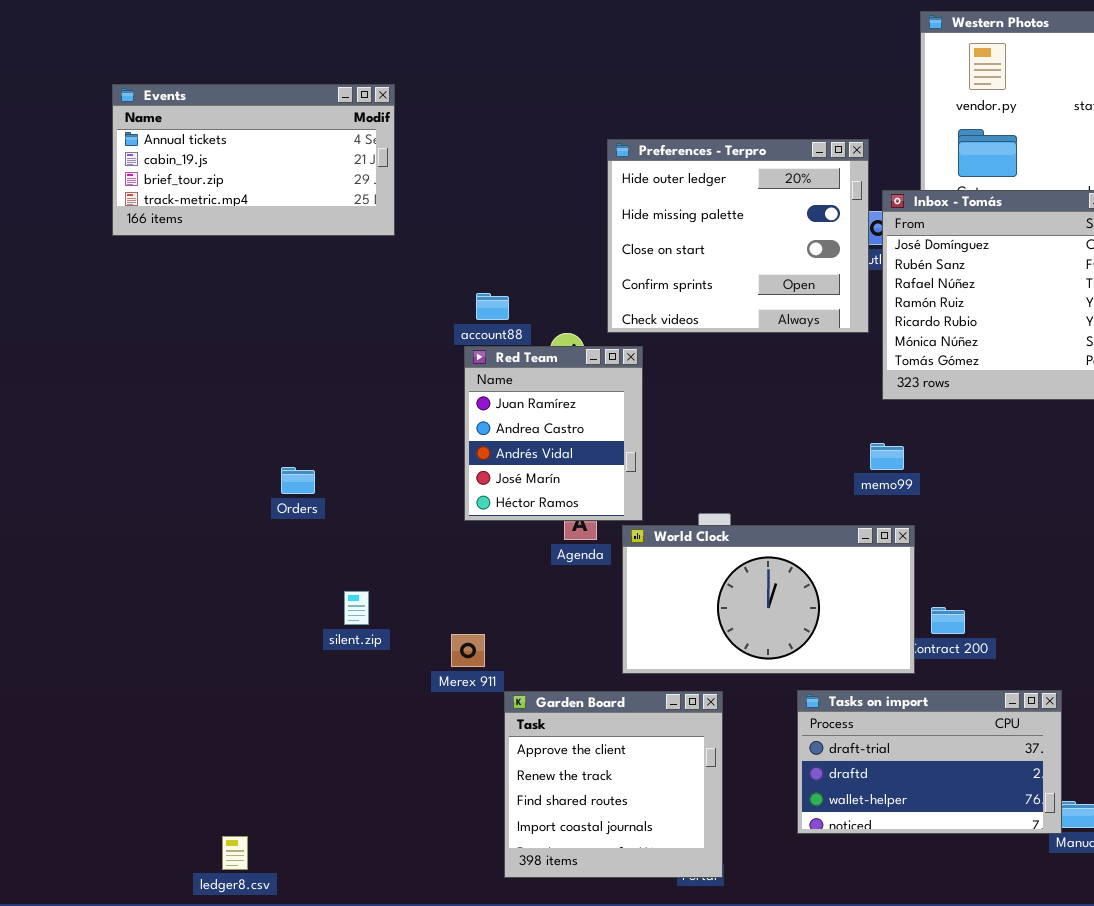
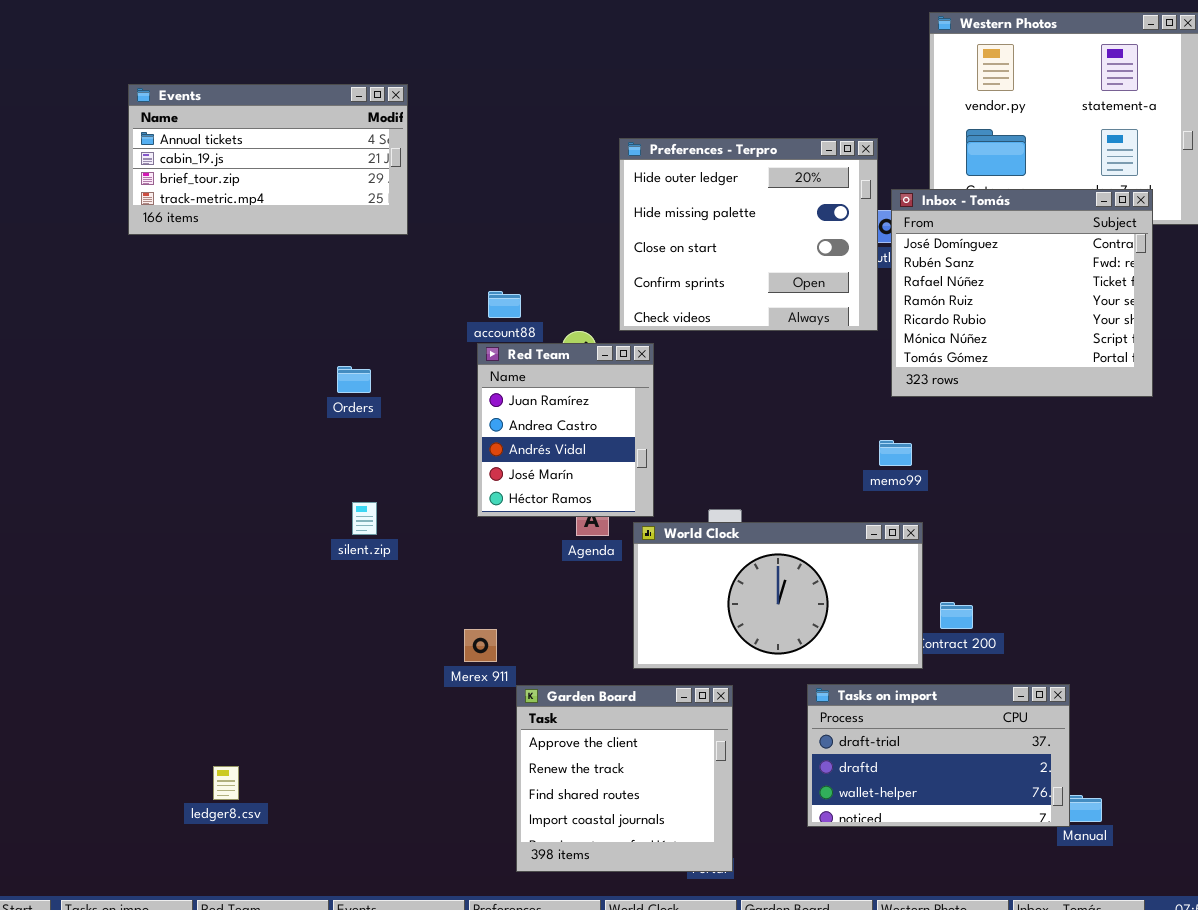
Orders: [281,467,315,494] -> [337,366,371,393], moved
silent.zip: [344,591,369,625] -> [352,502,377,535], moved
ledger8.csv: [222,836,248,870] -> [213,766,239,800], moved

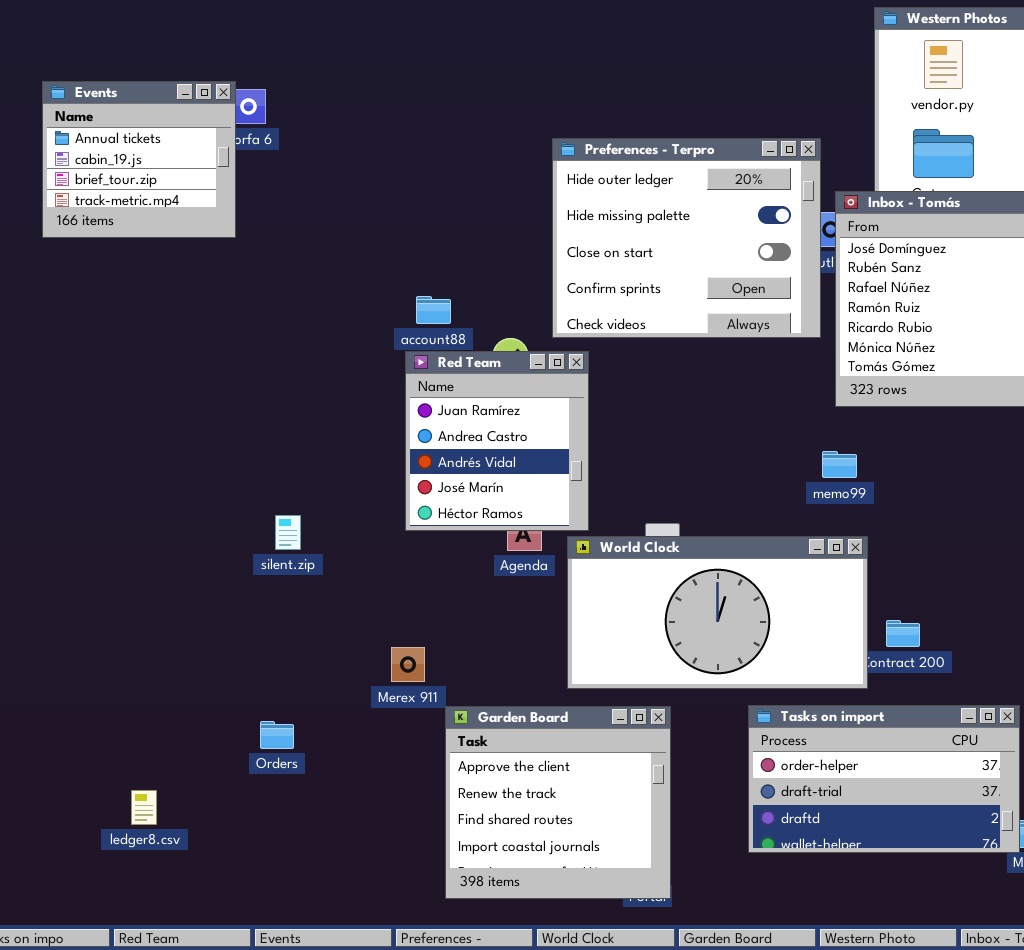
Events: [128,84,408,235] -> [42,81,236,238], resized
Orders: [337,366,371,393] -> [260,721,294,749], moved
Tasks on import: [807,684,1070,827] -> [748,705,1020,853], scrolled up 1 row

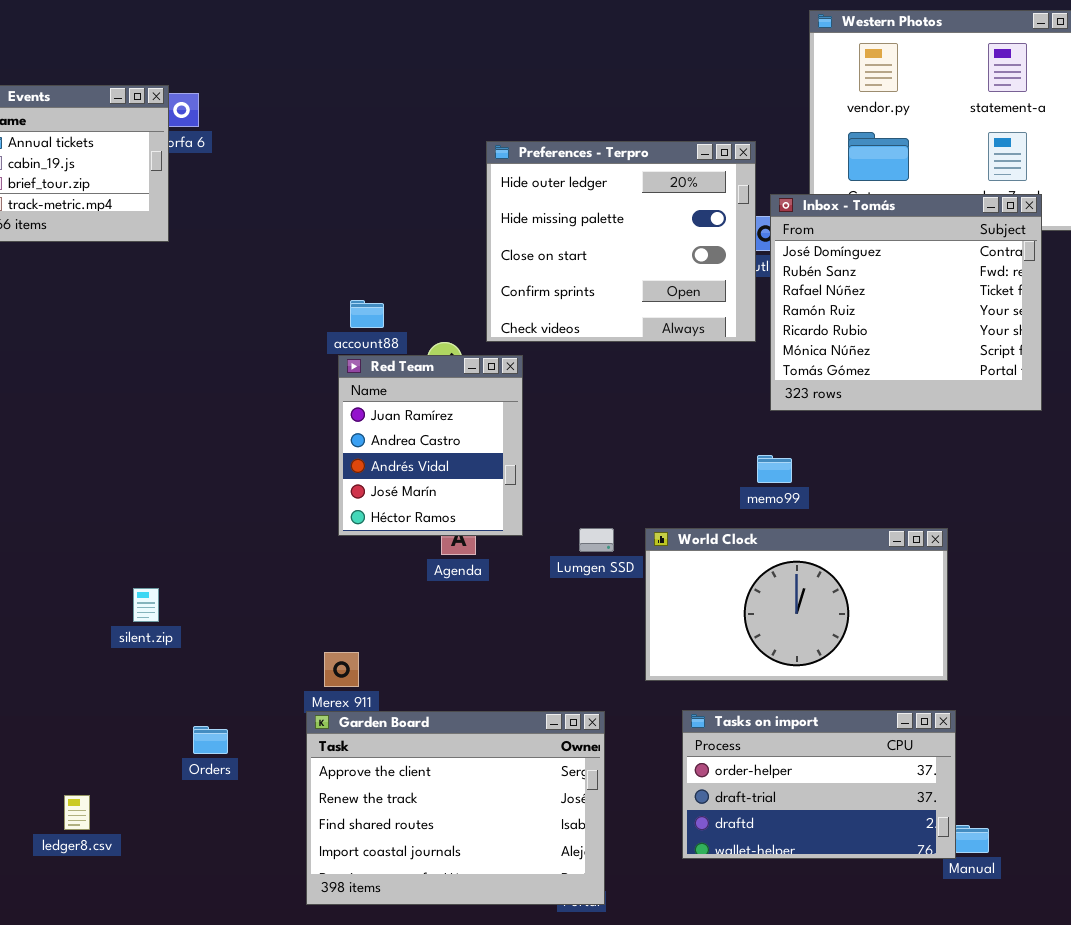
silent.zip: [275,515,301,550] -> [133,588,159,622], moved
World Clock: [567,536,868,689] -> [645,528,948,681], moved
Garden Board: [445,706,671,899] -> [306,711,605,905], resized

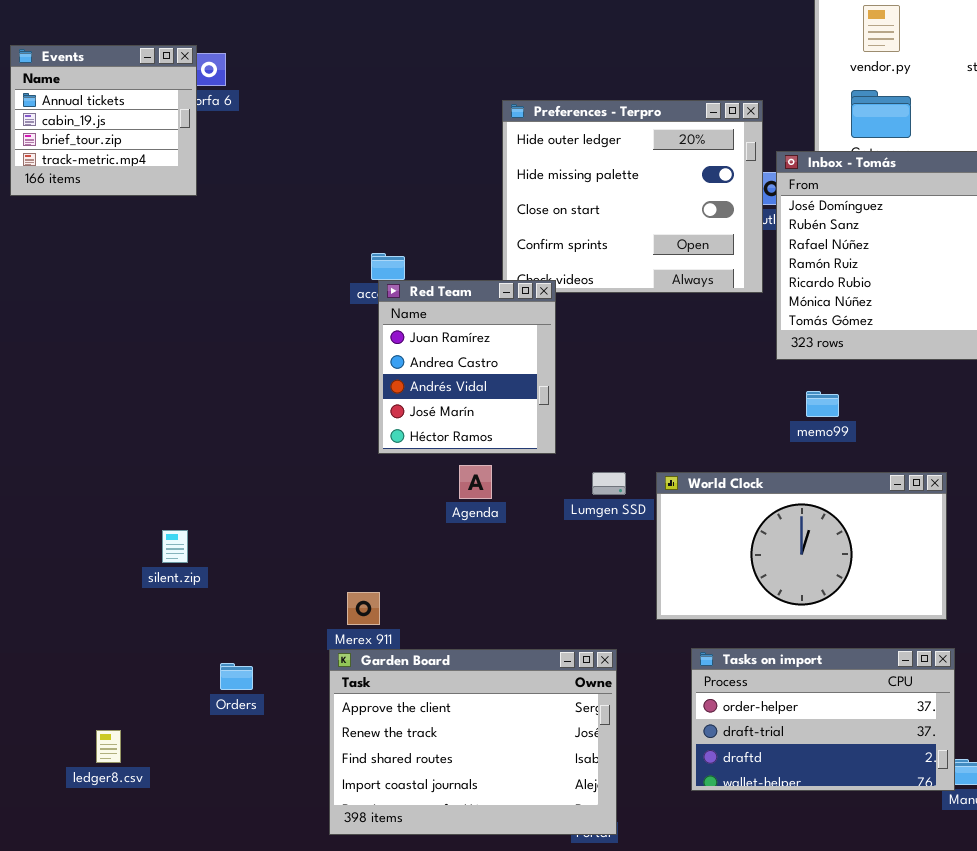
Red Team: [338,355,523,536] -> [378,280,556,454], moved
memo99: [757,455,792,483] -> [806,391,839,417], moved

